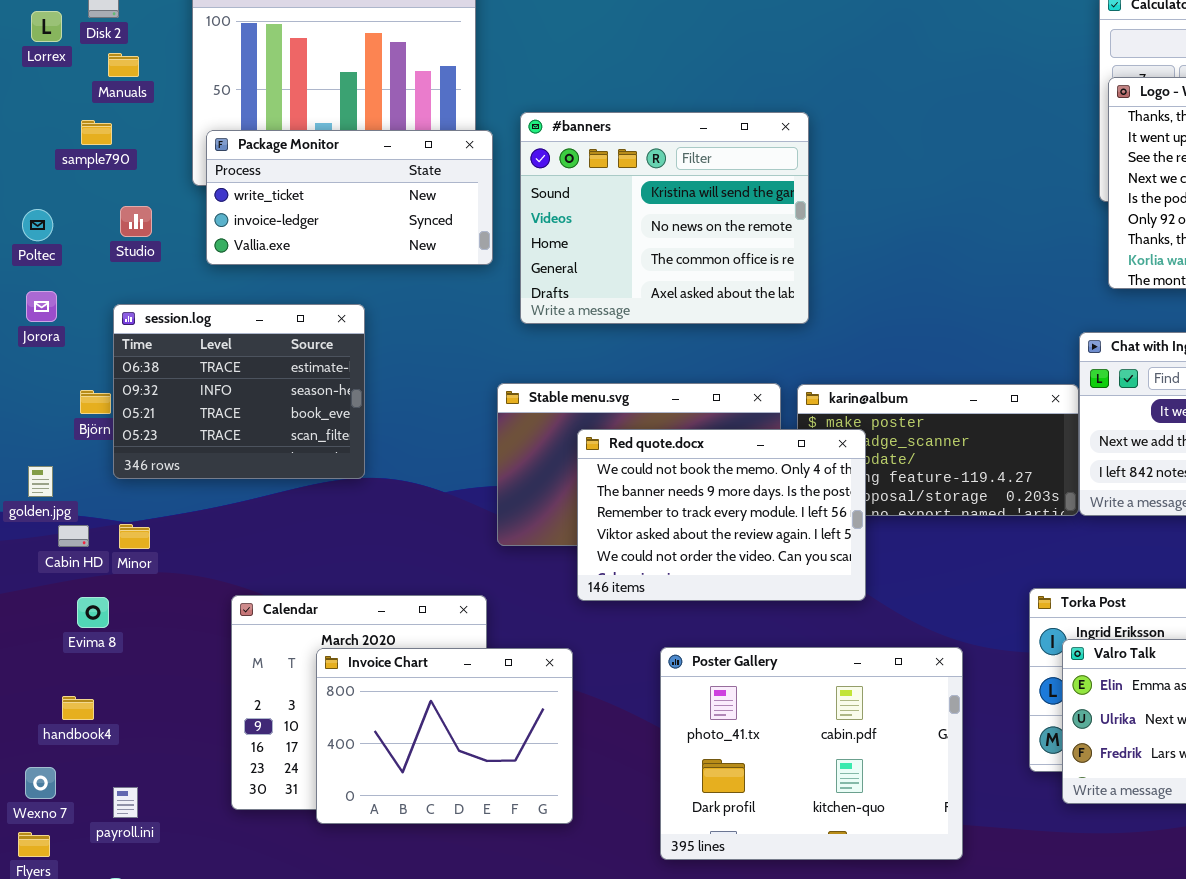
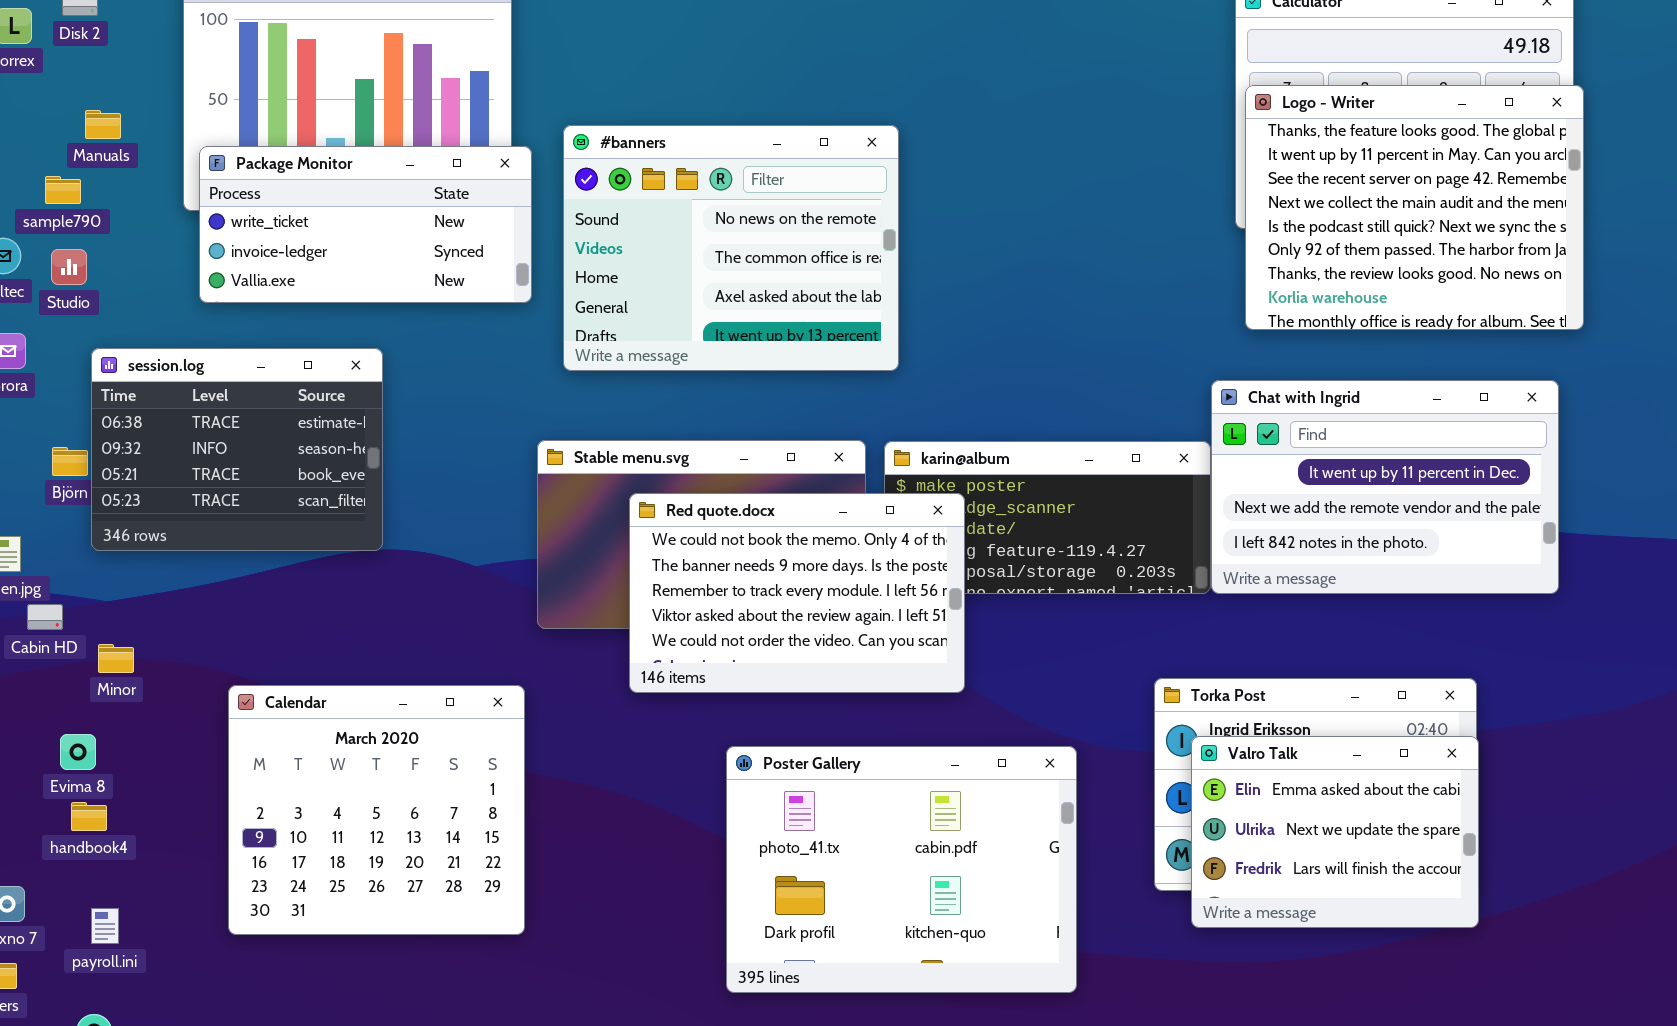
Manuals: [108,53,139,77] -> [85,110,121,139], moved
#banners: [520,112,809,324] -> [563,125,899,371], scrolled down 1 row
sample790: [81,120,112,145] -> [45,176,81,204], moved
Studio: [120,206,152,237] -> [51,249,87,285], moved
Minor: [119,524,150,549] -> [98,644,134,673], moved
Evima 8: [77,597,109,628] -> [60,734,96,770], moved
Invoice Chart: [316,648,573,824] -> none, closed
handbook4: [62,696,94,720] -> [71,802,107,831], moved

